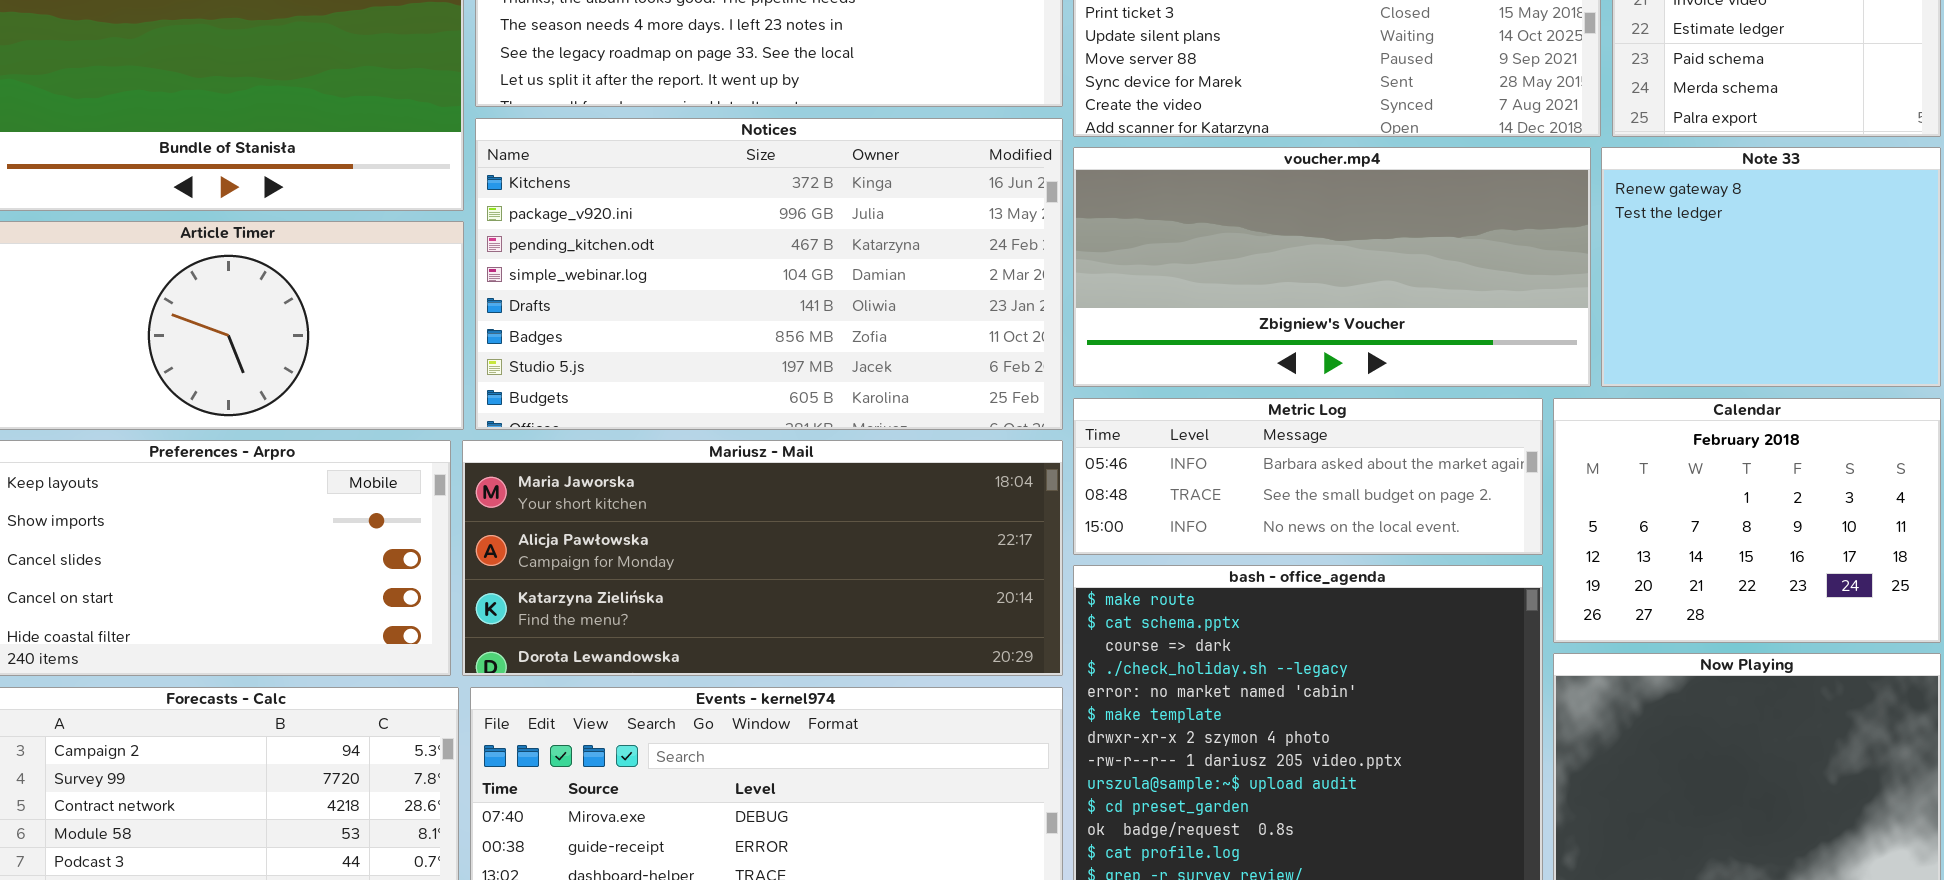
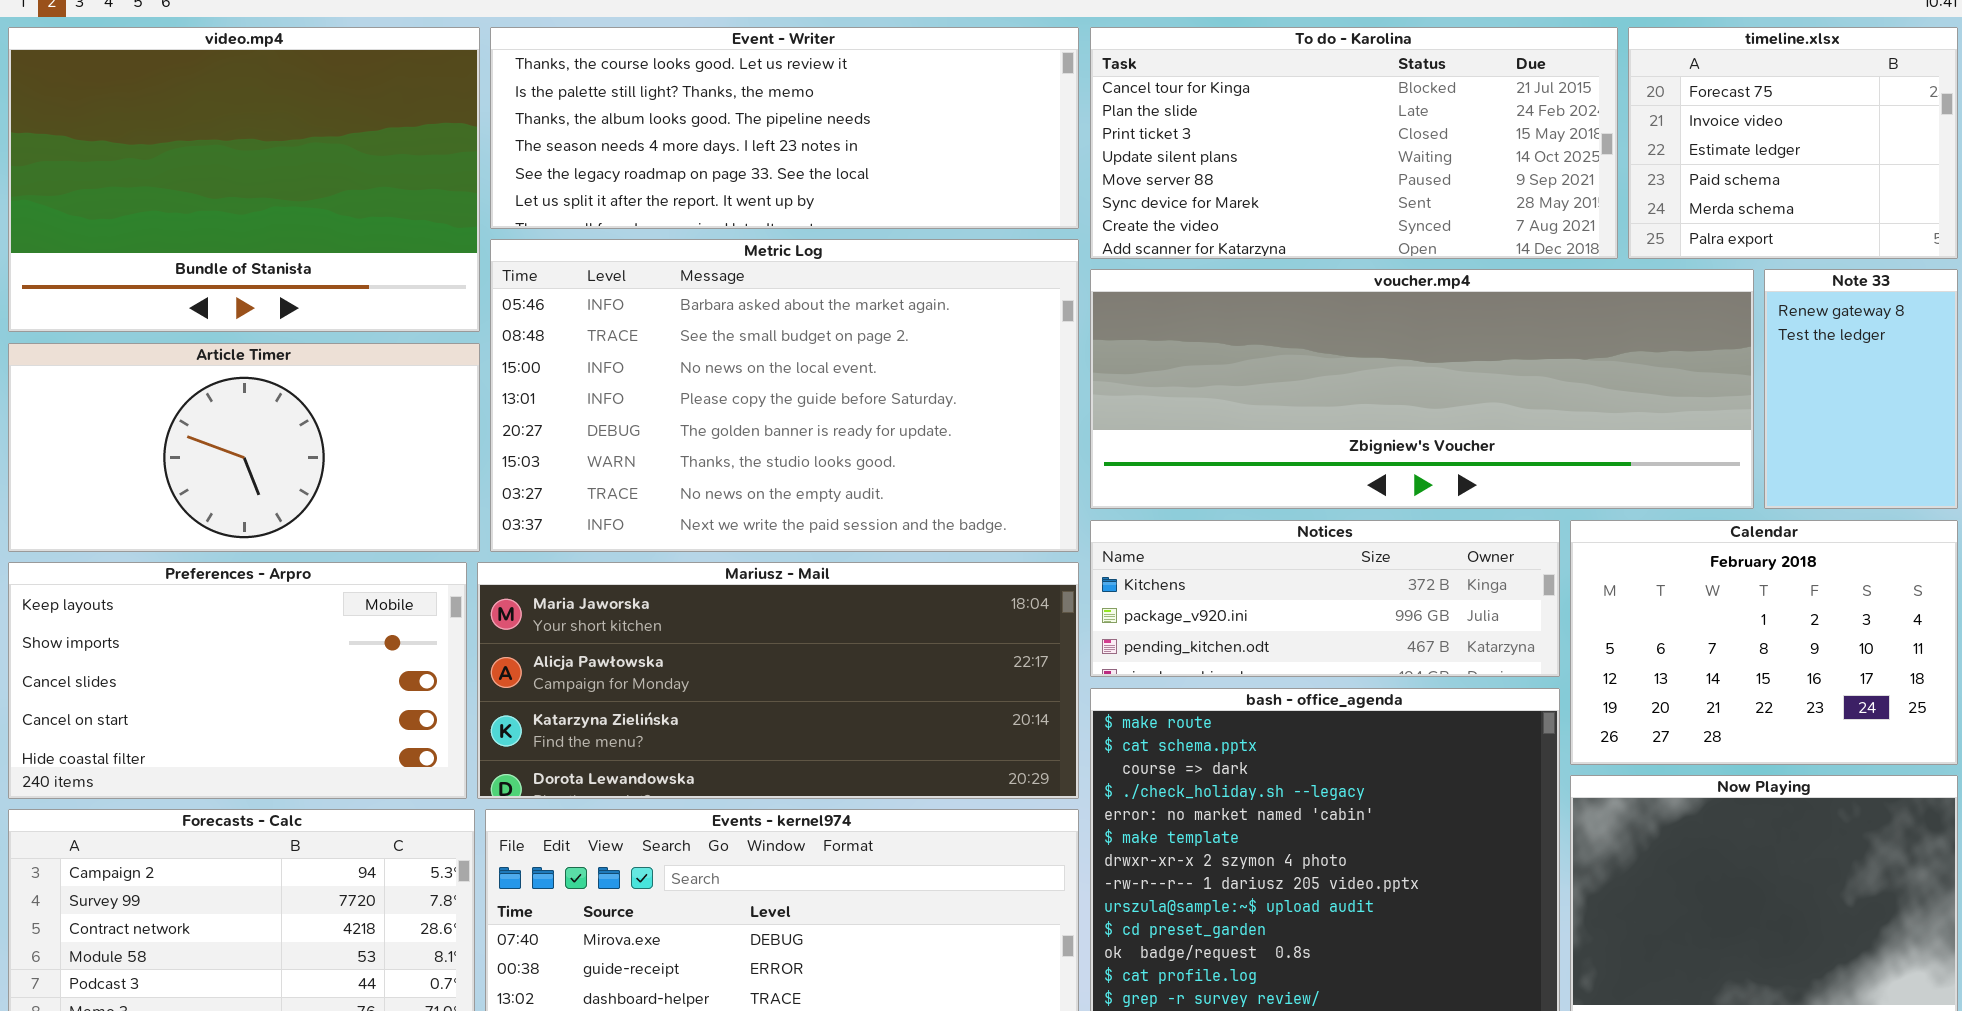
Notices: [475,118,1063,430] -> [1090,520,1560,677], moved, resized
voucher.mp4: [1073,147,1591,387] -> [1090,269,1754,509], resized
Note 33: [1601,147,1941,387] -> [1764,269,1958,509], resized
Metric Log: [1073,398,1543,555] -> [490,239,1079,552], moved, resized

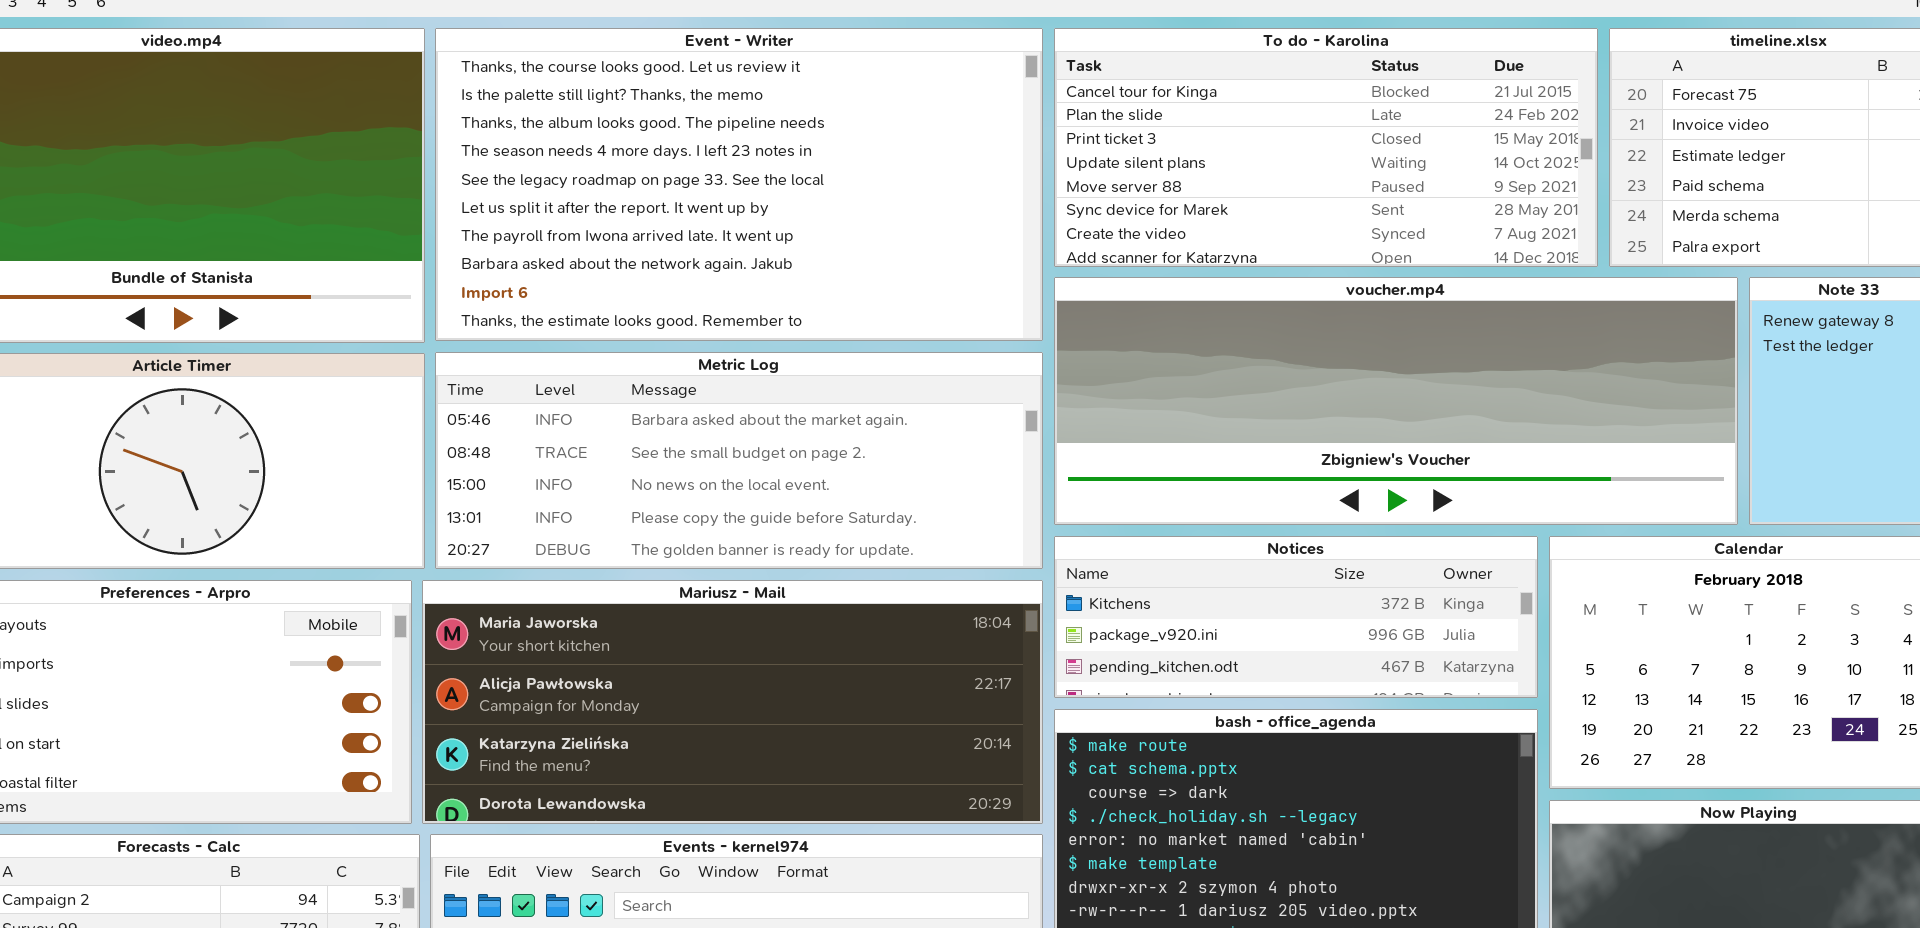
Event - Writer: [490,27,1079,229] -> [435,28,1043,341], resized
Metric Log: [490,239,1079,552] -> [435,352,1043,569], resized

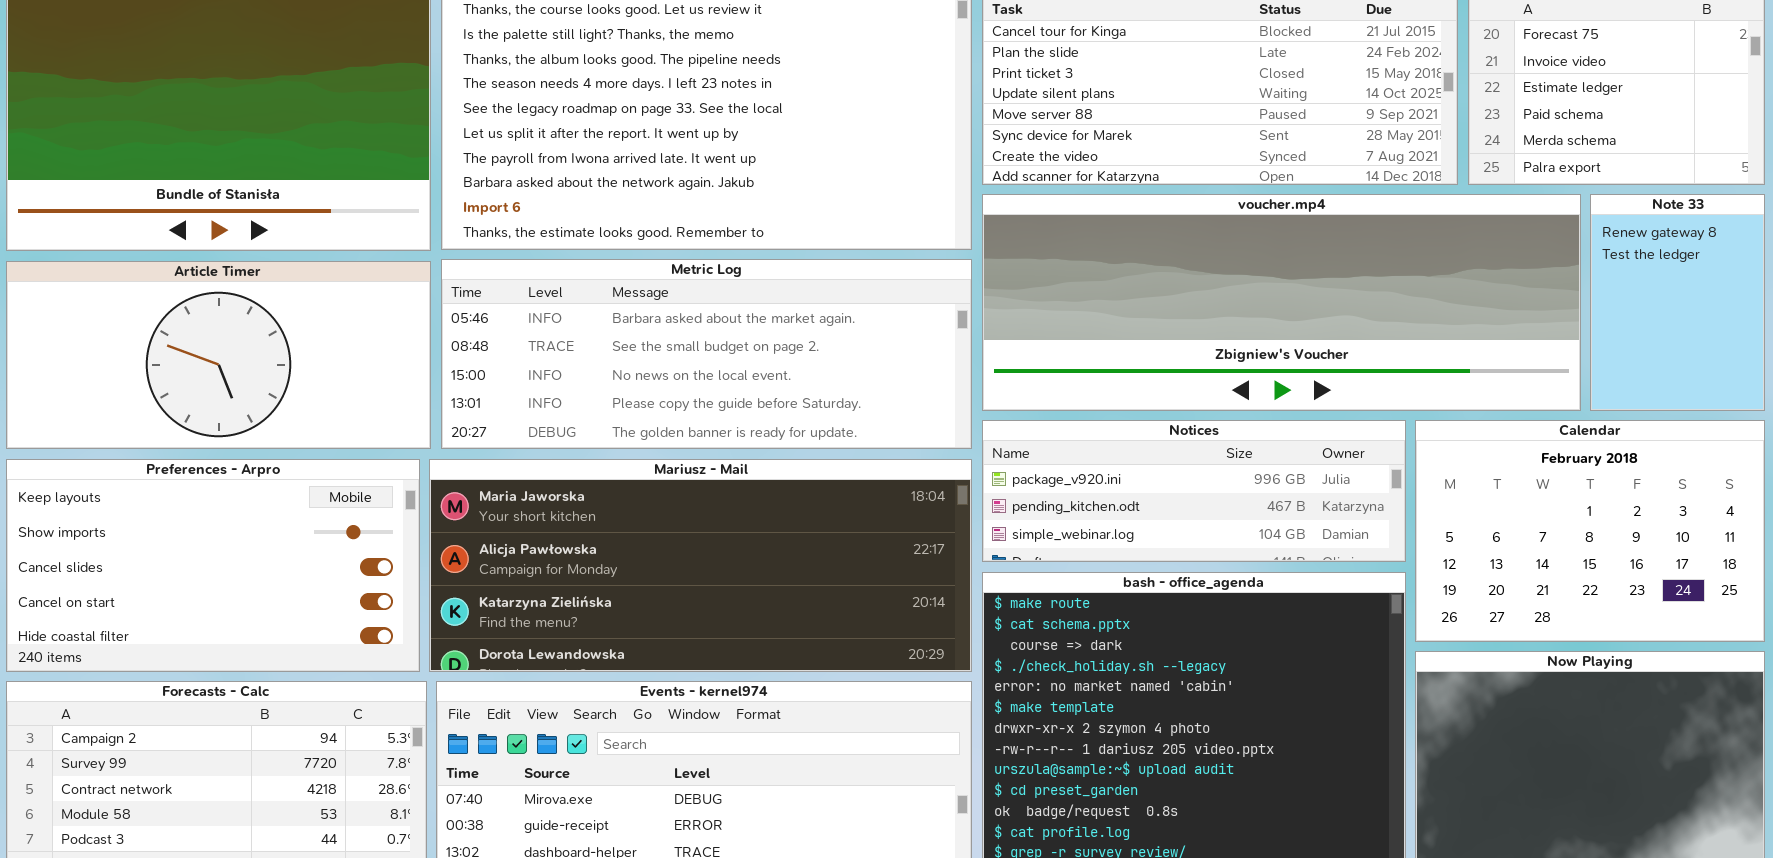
Notices: [1054,536,1538,698] -> [982,420,1406,562], scrolled down 1 row

